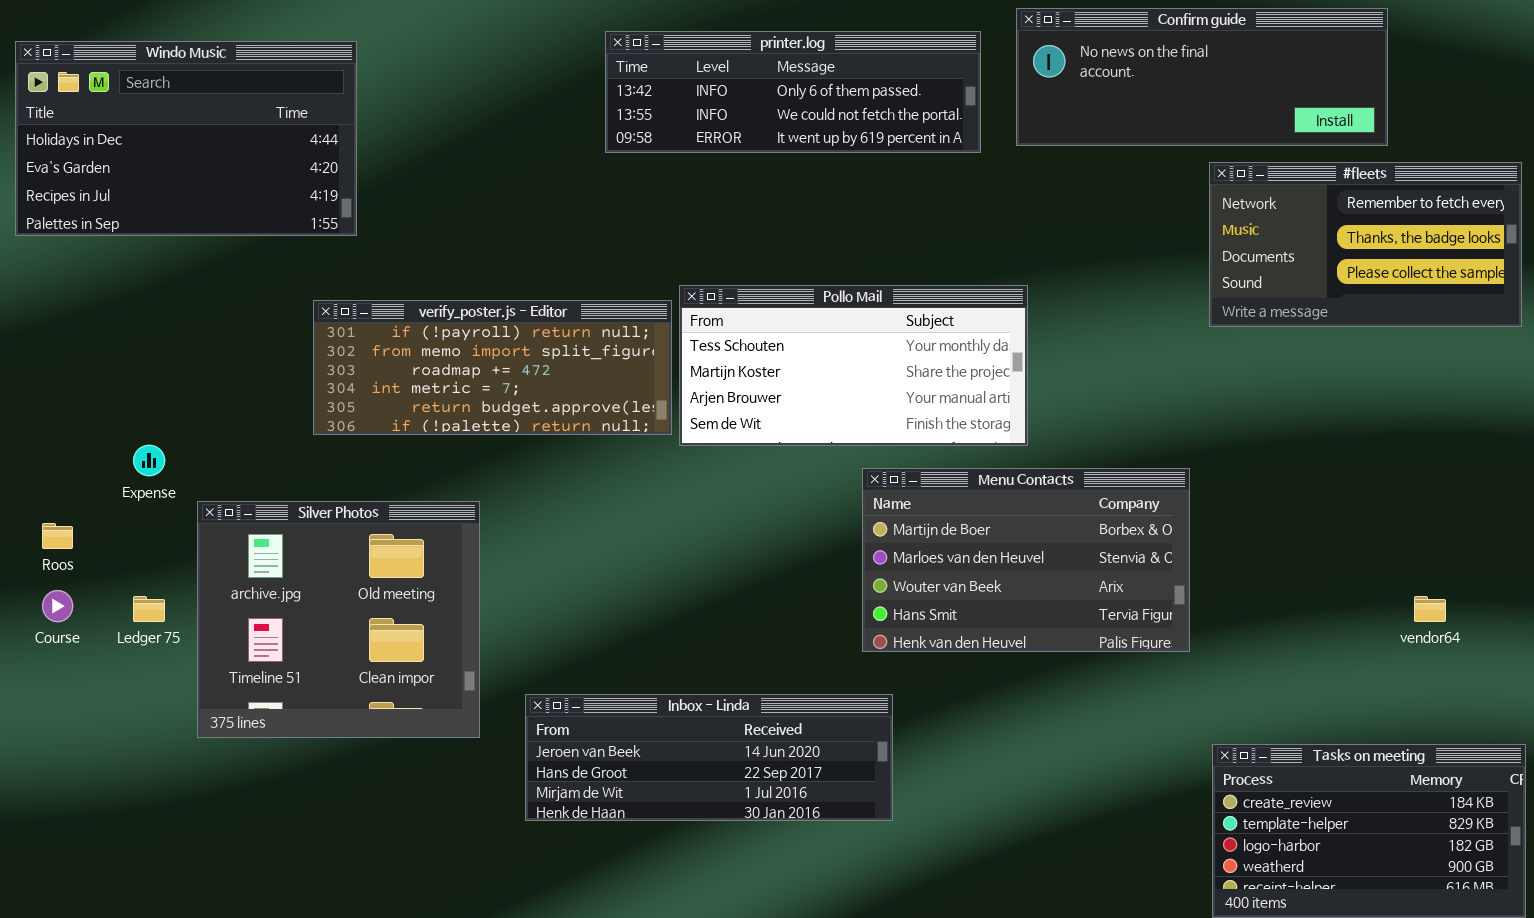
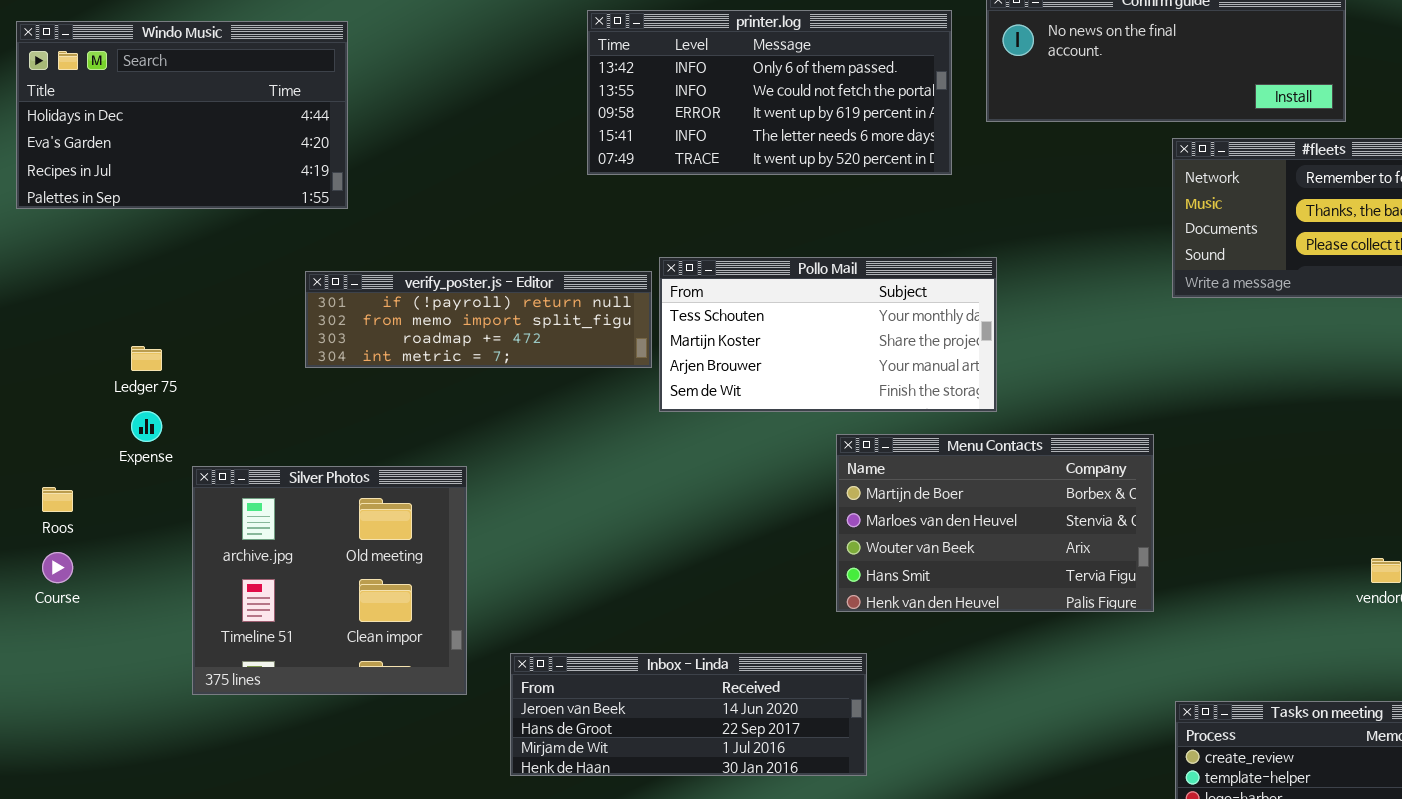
printer.log: [605,31,981,153] -> [587,10,952,175], resized
verify_poster.js - Editor: [313,300,672,435] -> [305,271,652,368], resized
Ledger 75: [133,596,165,622] -> [131,346,162,371], moved

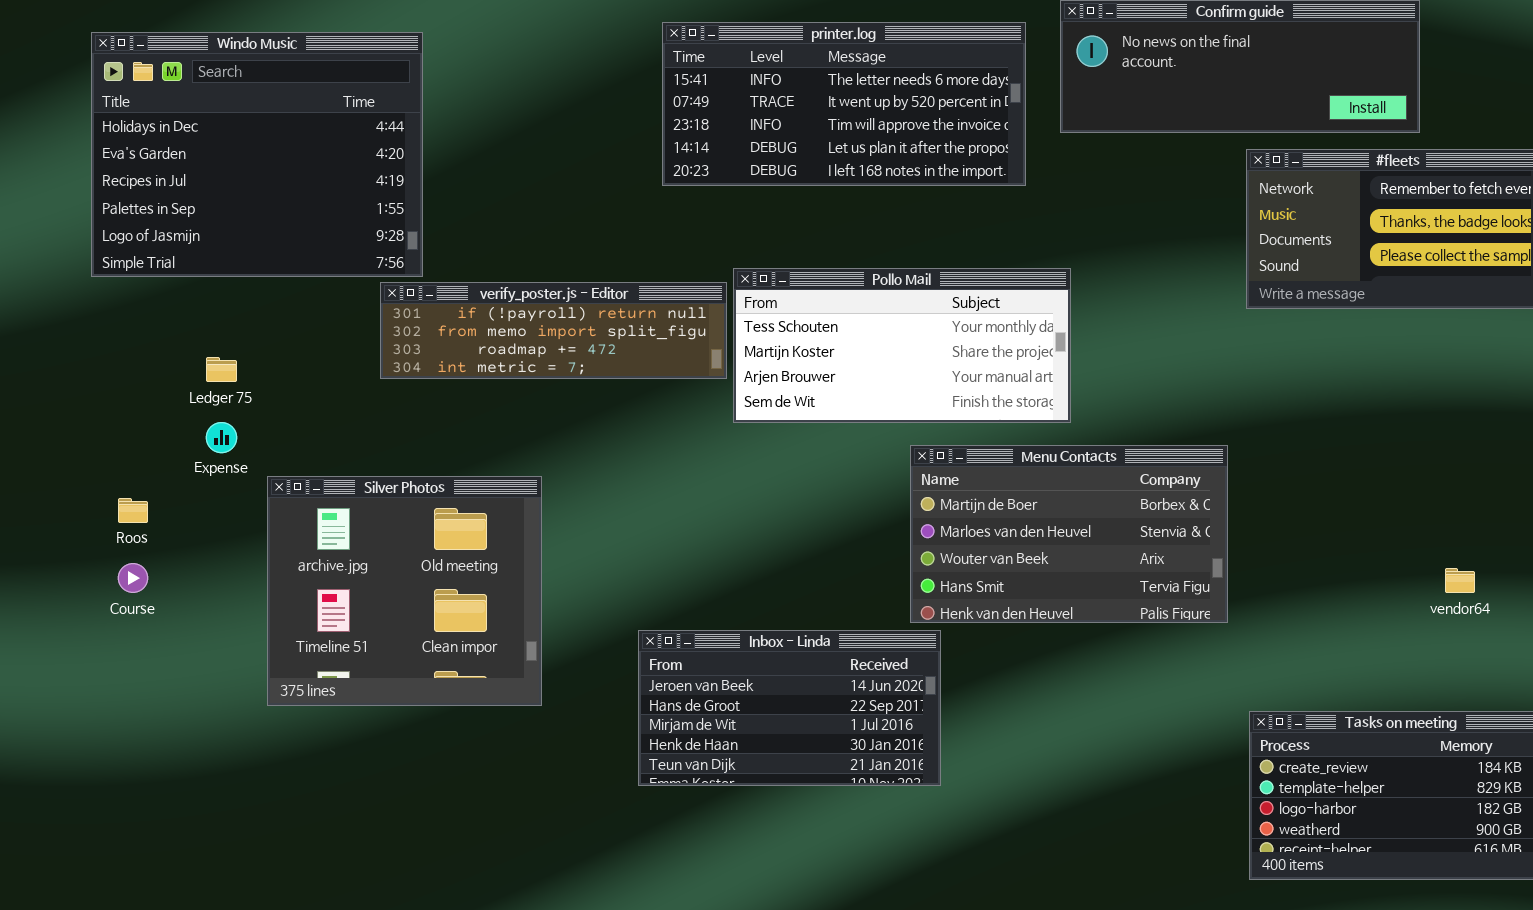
printer.log: [587,10,952,175] -> [662,22,1026,186], scrolled down 3 rows
Windo Music: [16,21,348,209] -> [91,32,423,277], resized
Inbox - Linda: [510,653,867,776] -> [638,630,941,786], resized

